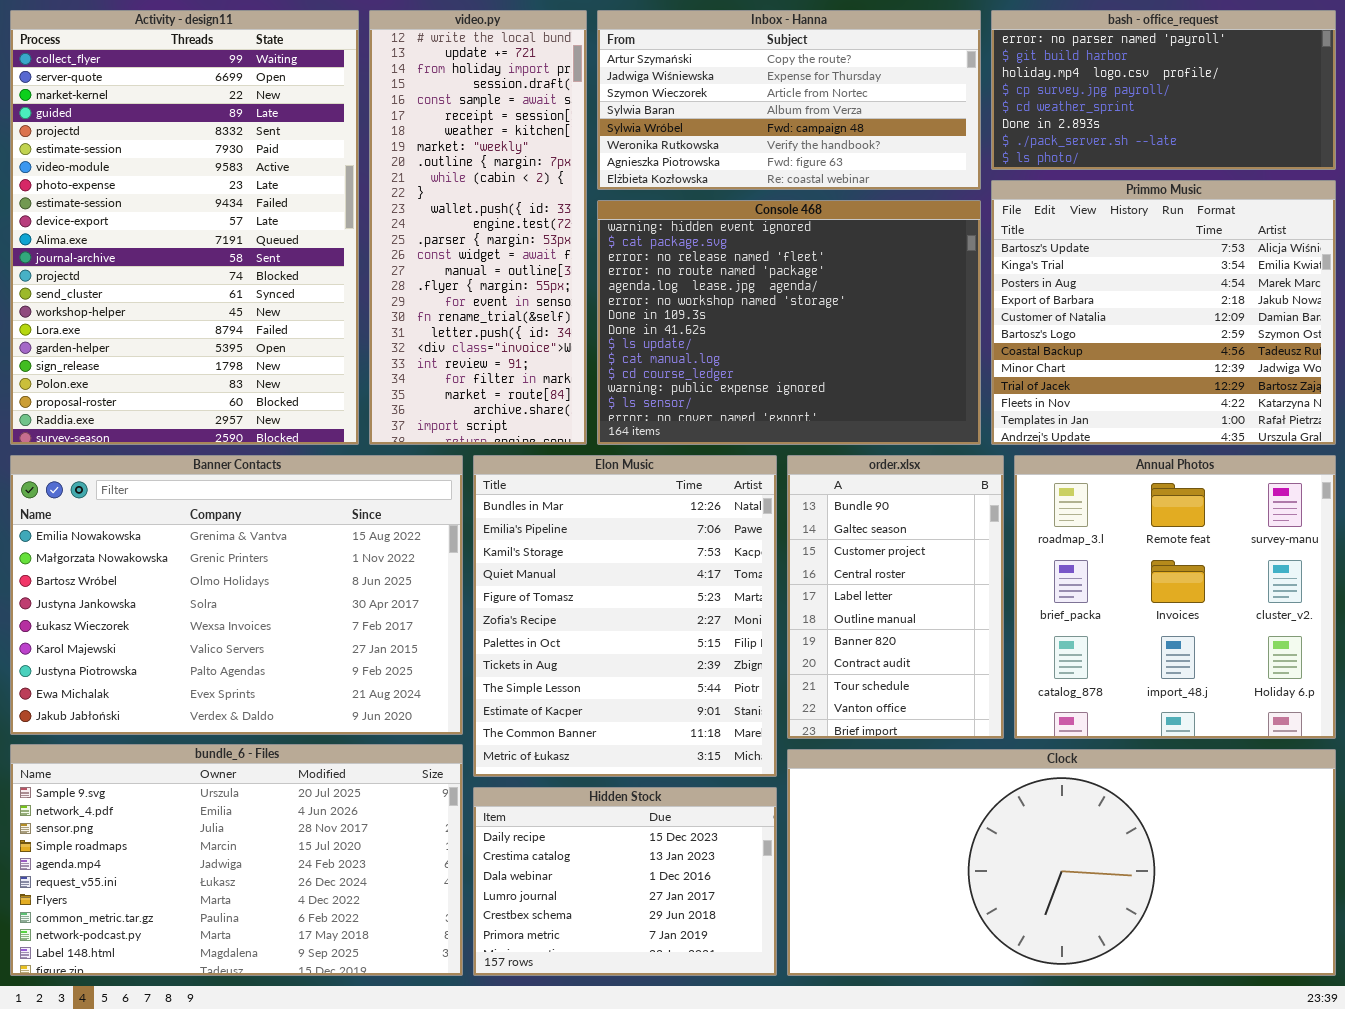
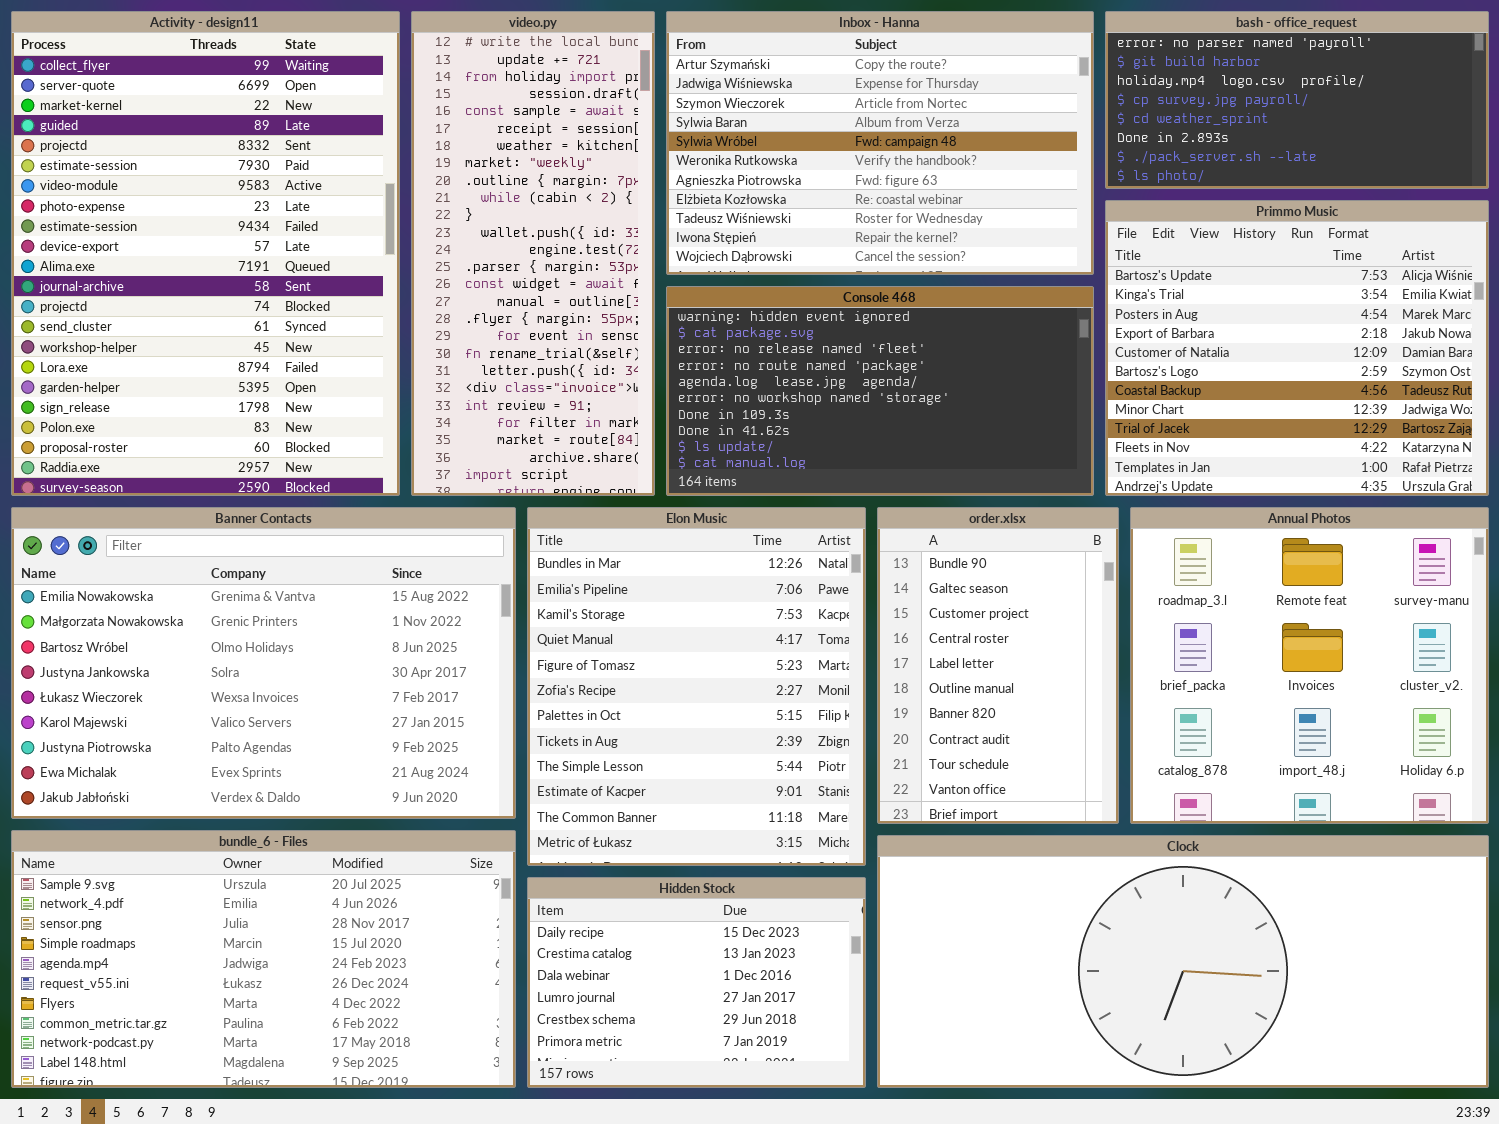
Inbox - Hanna: [597,10,981,190] -> [666,11,1094,275], resized
Console 468: [597,200,981,445] -> [666,286,1094,496], resized

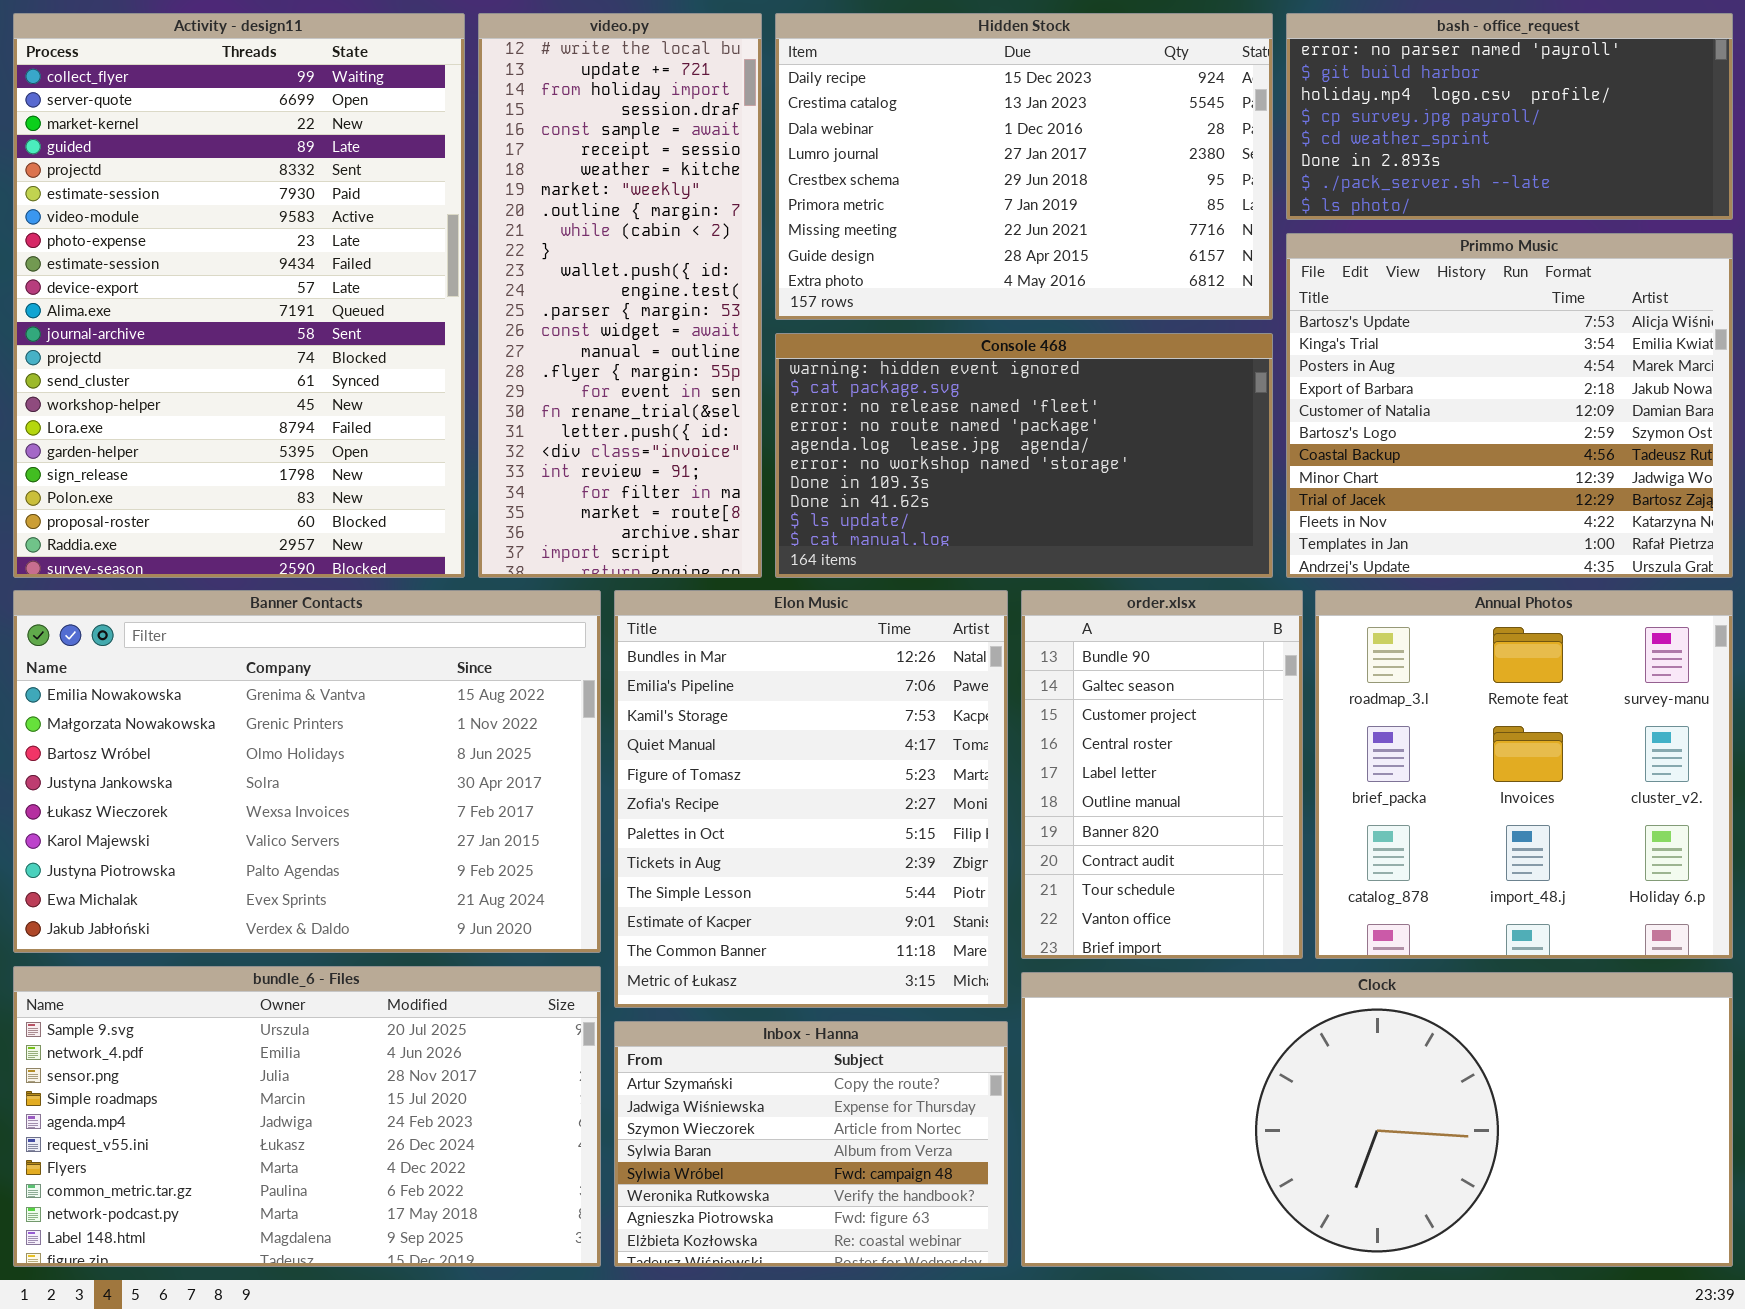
Inbox - Hanna: [666,11,1094,275] -> [614,1021,1008,1267], moved, resized
Hidden Stock: [527,877,866,1088] -> [775,13,1273,320], moved, resized

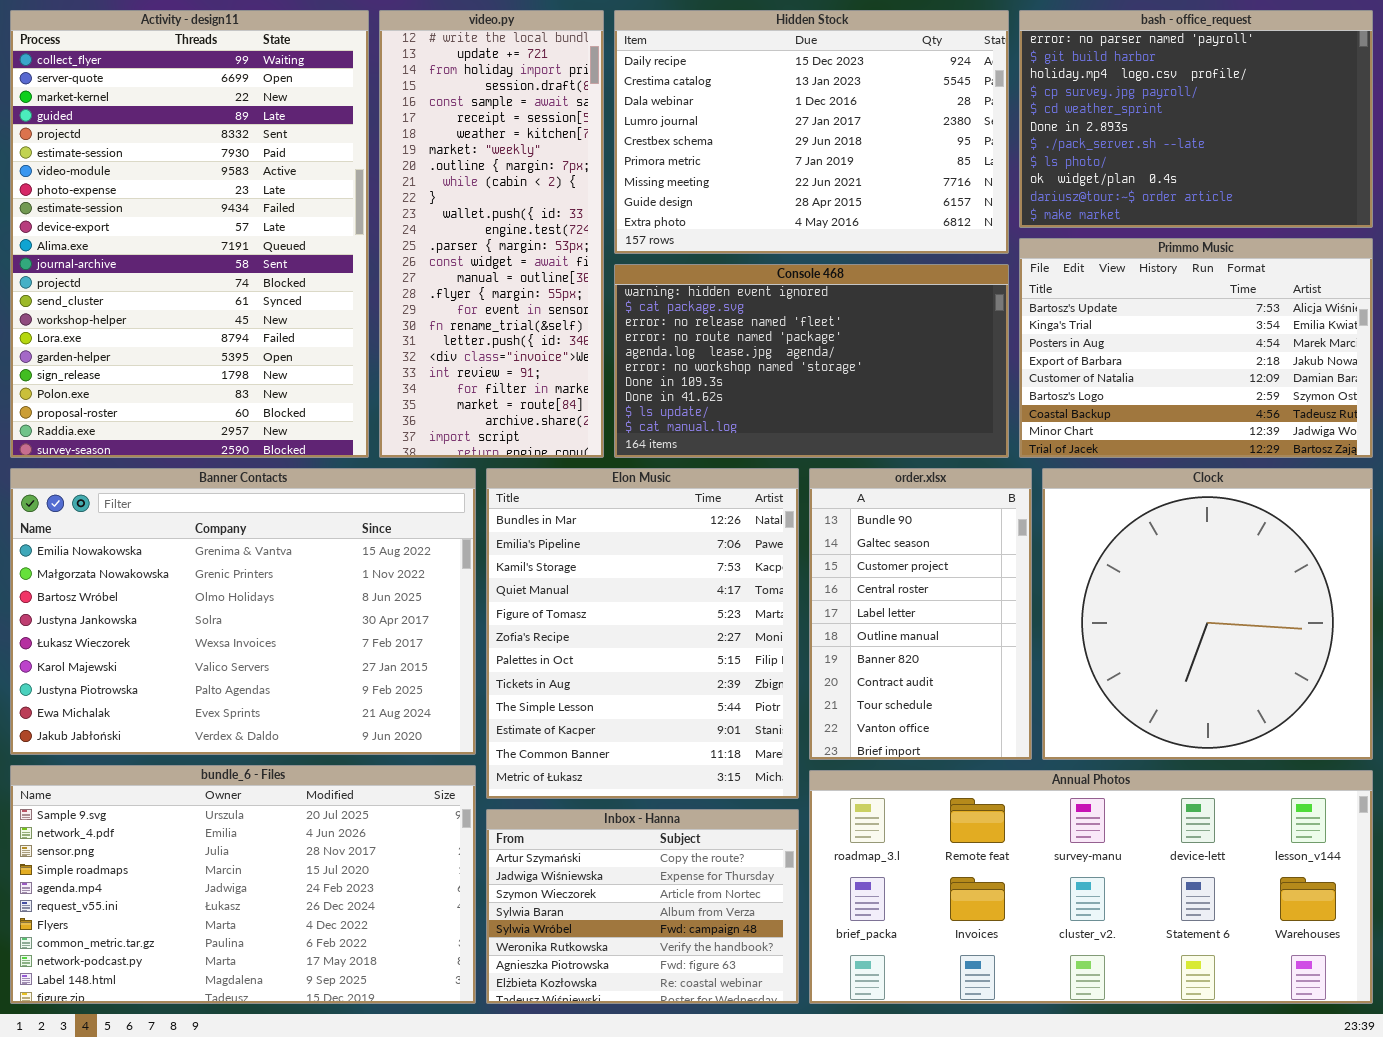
bash - office_request: [1286,13,1733,220] -> [1019,10,1373,228], resized
Primmo Music: [1286,233,1733,578] -> [1019,238,1373,458], resized
Annual Photos: [1315,590,1733,959] -> [809,770,1373,1004], moved, resized
Clock: [1021,972,1733,1267] -> [1042,468,1373,760], moved, resized

